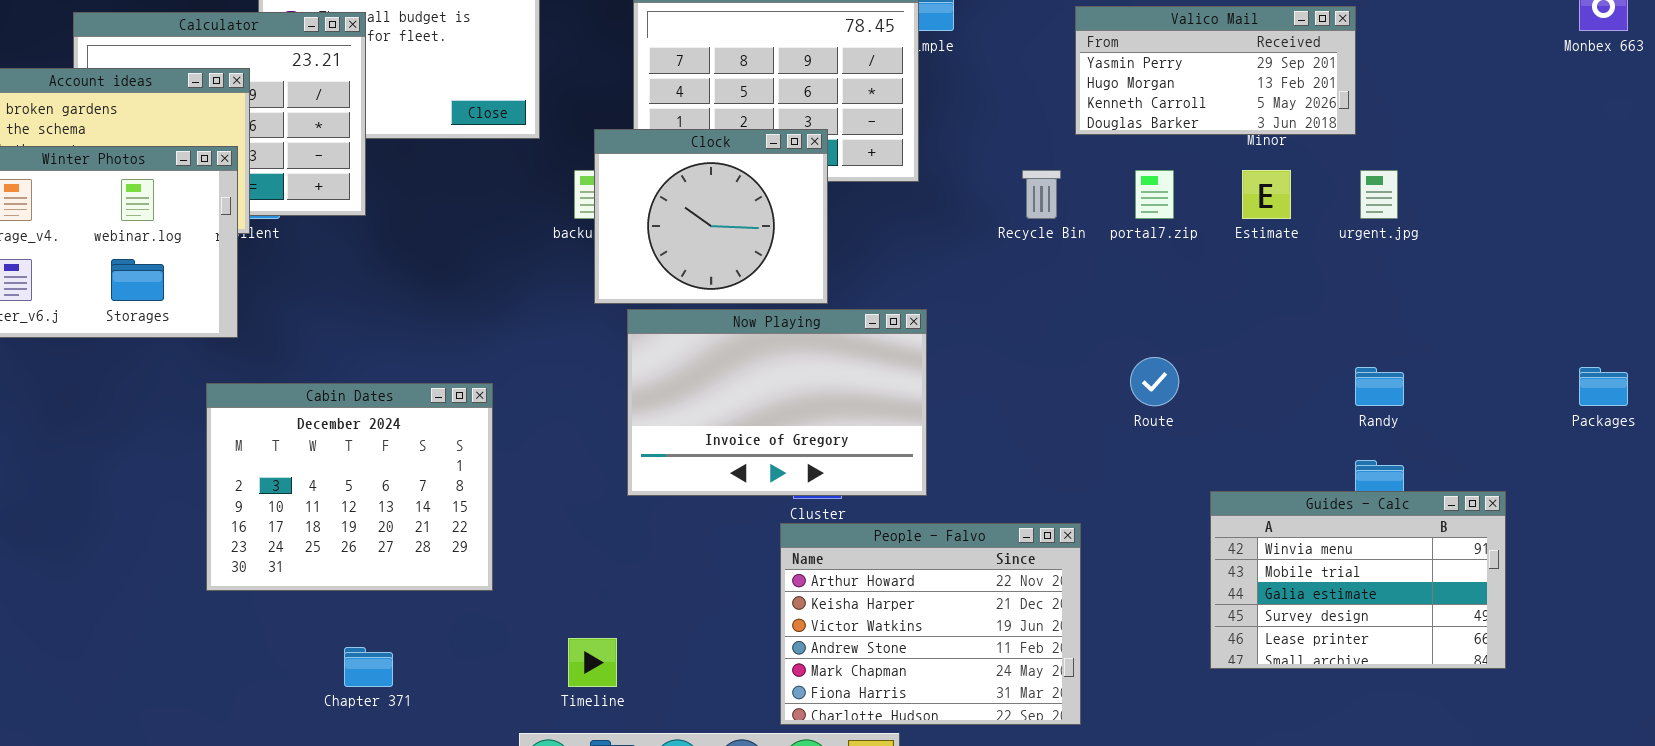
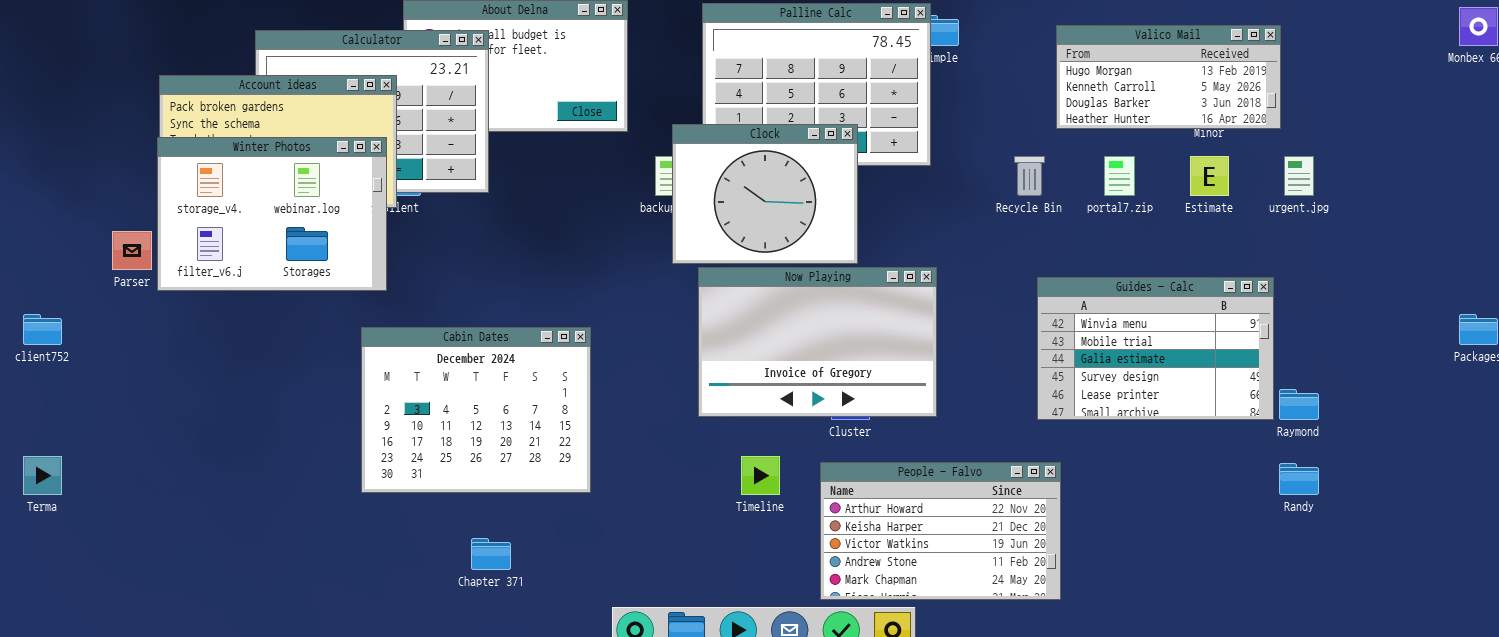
Valico Mail: [1075,6,1356,135] -> [1056,25,1281,129], scrolled down 1 row
Randy: [1355,367,1404,406] -> [1279,463,1319,495], moved
Guides - Calc: [1210,491,1506,669] -> [1037,277,1274,420], moved
People - Falvo: [780,523,1081,725] -> [820,462,1061,600], resized
Timeline: [568,638,617,687] -> [741,456,780,495], moved

